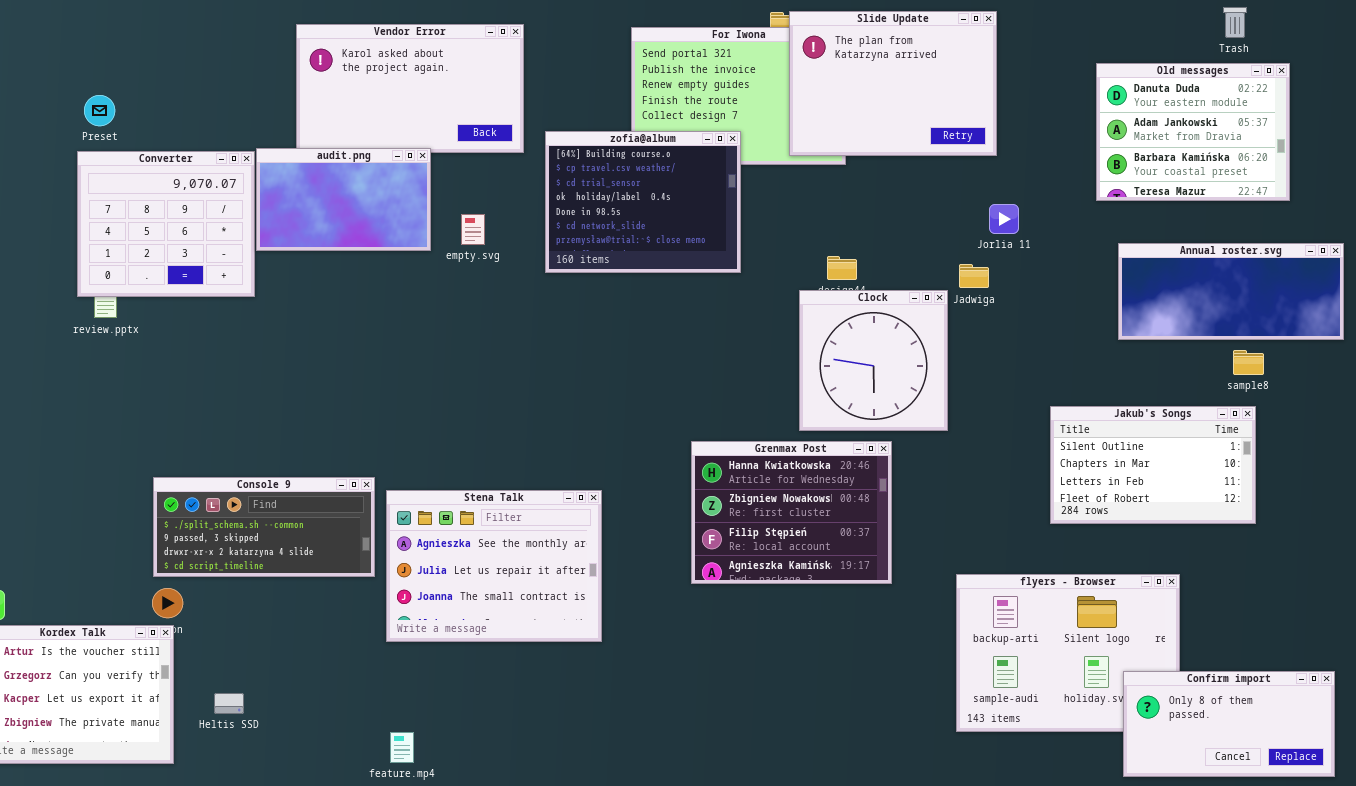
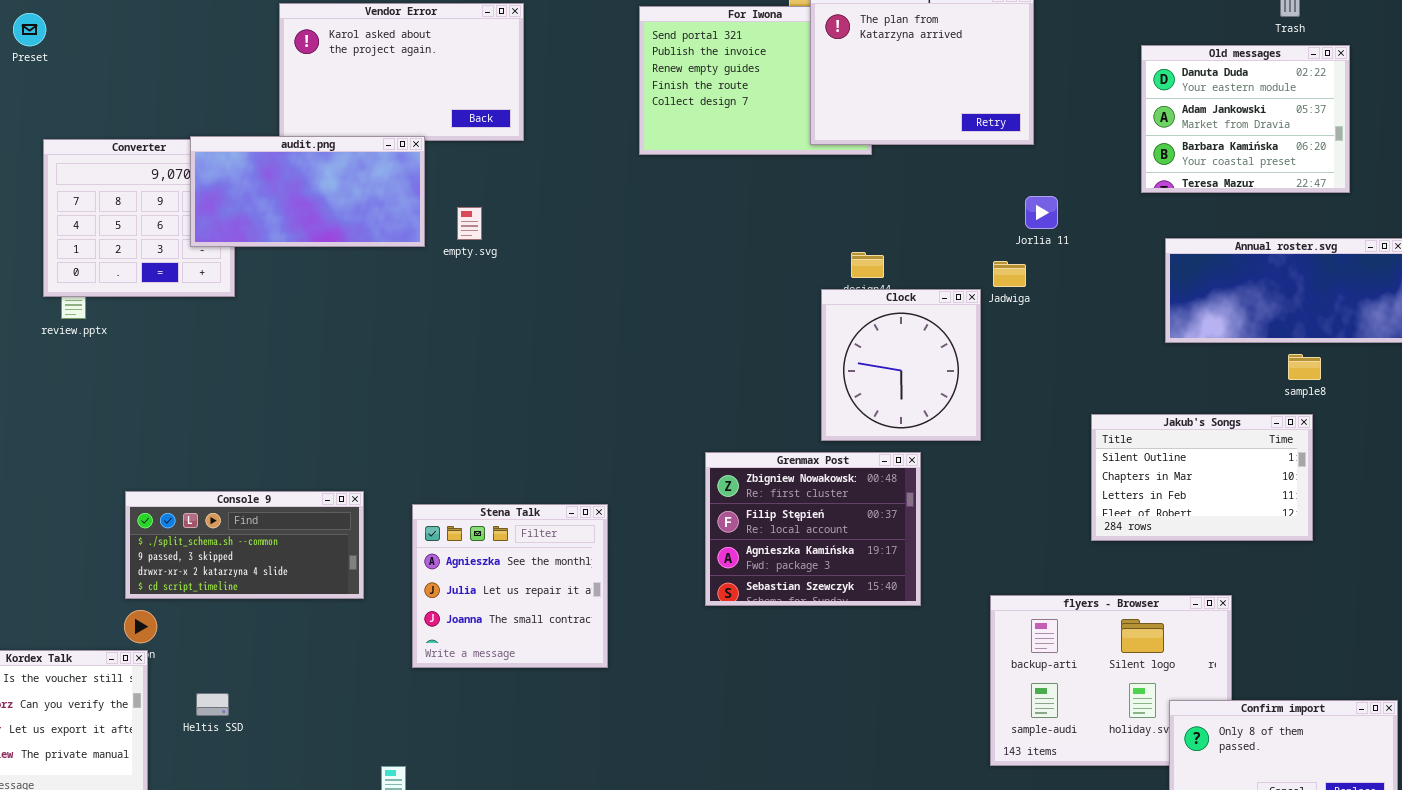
Preset: [84,95,115,126] -> [13,13,46,46], moved
zofia@album: [545,131,741,273] -> none, closed
audit.png: [256,148,431,251] -> [190,136,425,247], resized
Grenmax Post: [691,441,892,584] -> [705,452,921,606], scrolled down 1 row
Stena Talk: [386,490,602,642] -> [412,504,608,668], resized
Heltis SSD: [214,693,244,714] -> [196,693,229,716], moved

